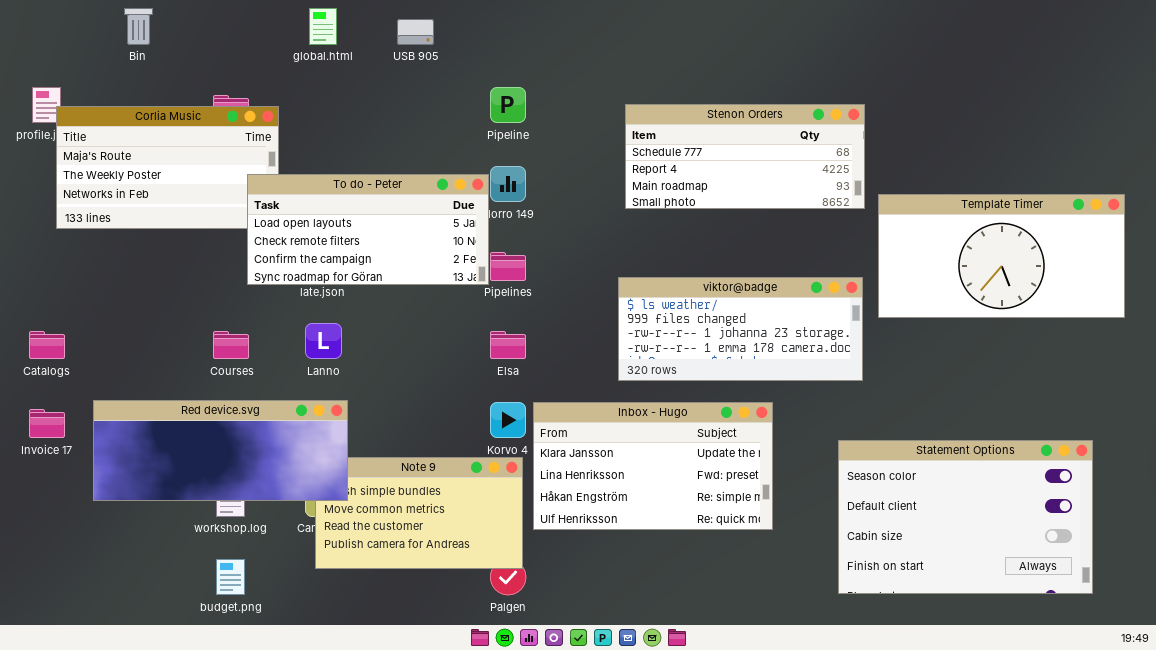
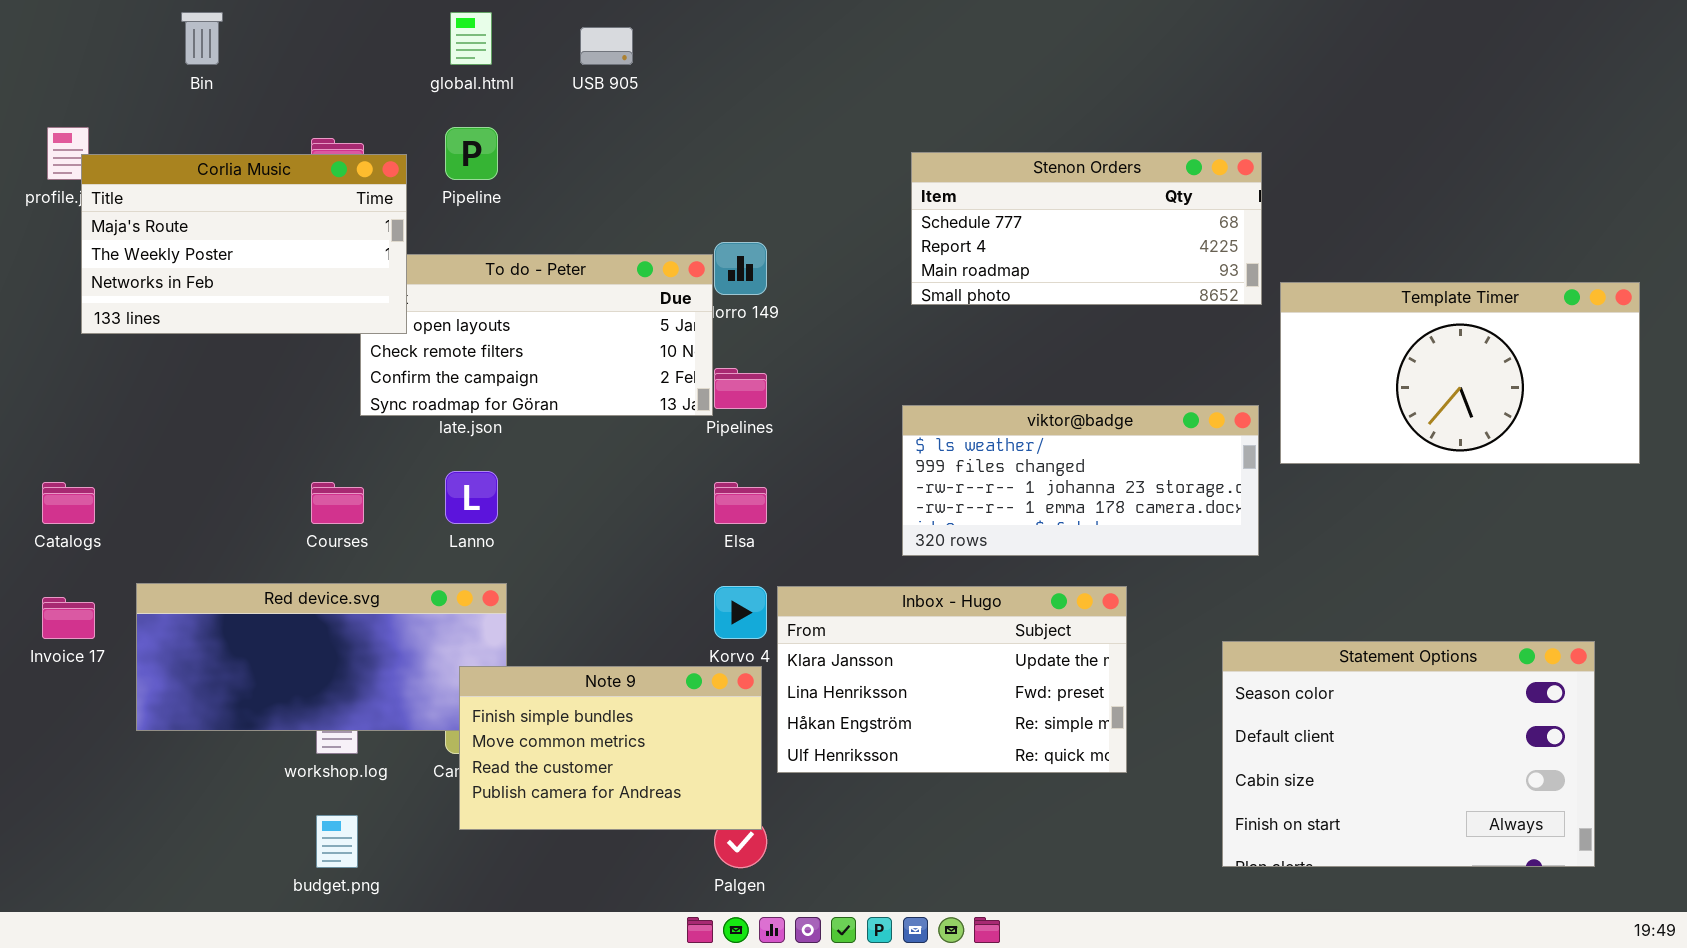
Pipeline: [490,87,526,123] -> [445,127,498,180], moved
Corlia Music: [56,106,279,229] -> [81,154,407,334], raised
Note 9: [315,457,523,569] -> [459,666,762,830], raised

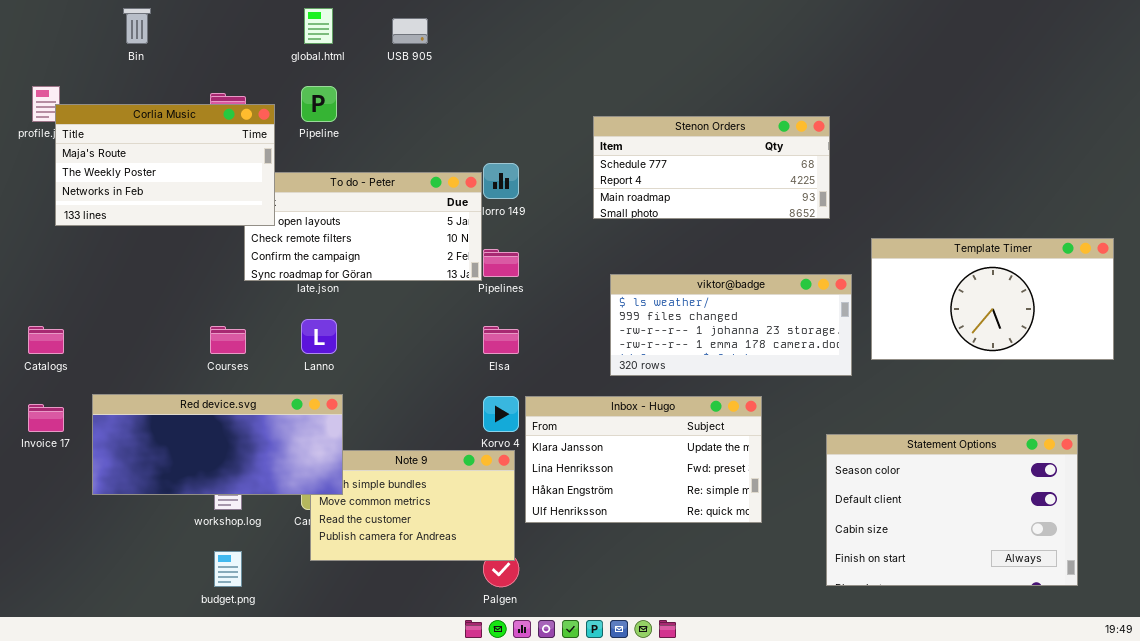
Stenon Orders: [911,152,1262,305] -> [593,116,830,219], moved
Template Timer: [1280,282,1640,464] -> [871,238,1114,360], moved
Red device.svg: [136,583,507,731] -> [92,394,343,495], raised

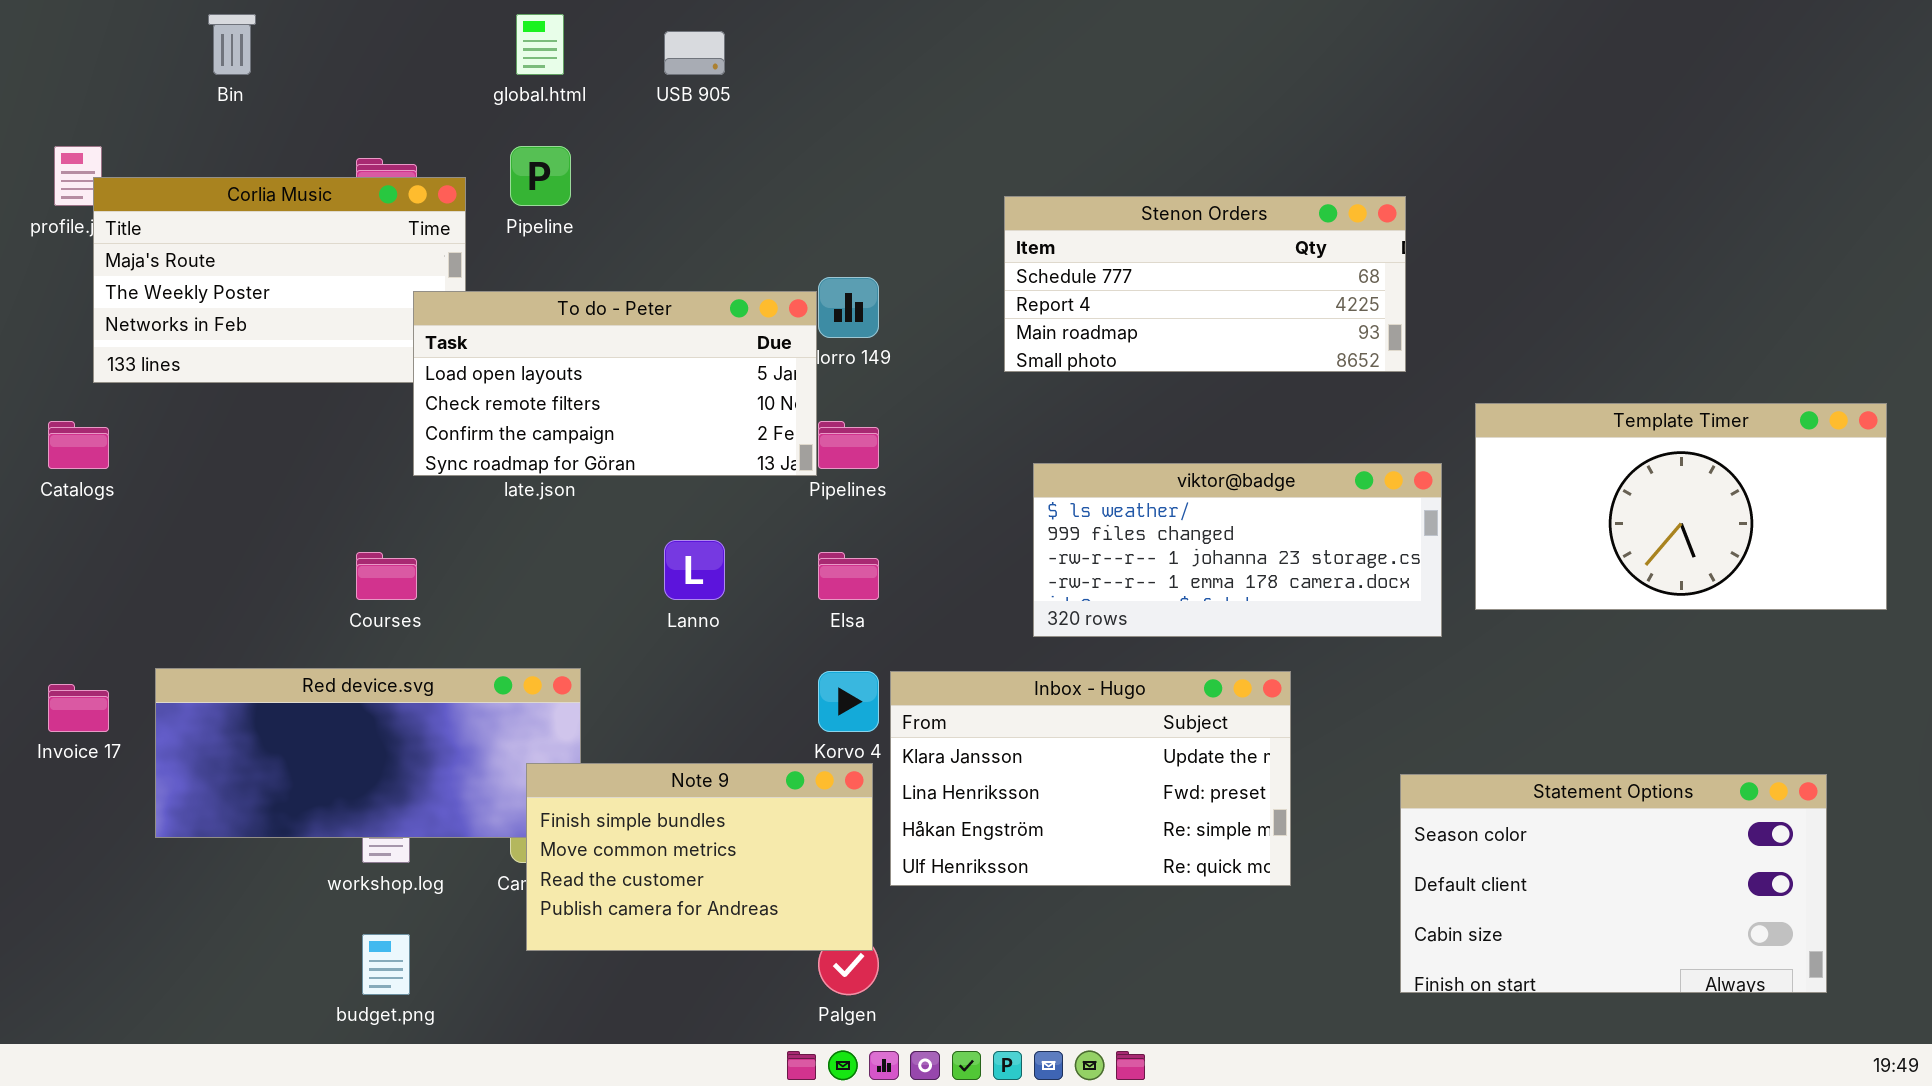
To do - Peter: [244,172,482,281] -> [413,291,817,476], raised
Lanno: [301,319,337,354] -> [664,540,725,600], moved
Catalogs: [28,326,64,354] -> [48,421,109,469], moved
Statement Options: [826,434,1078,586] -> [1400,774,1827,993], resized
Note 9: [310,450,515,561] -> [526,763,873,951], raised

